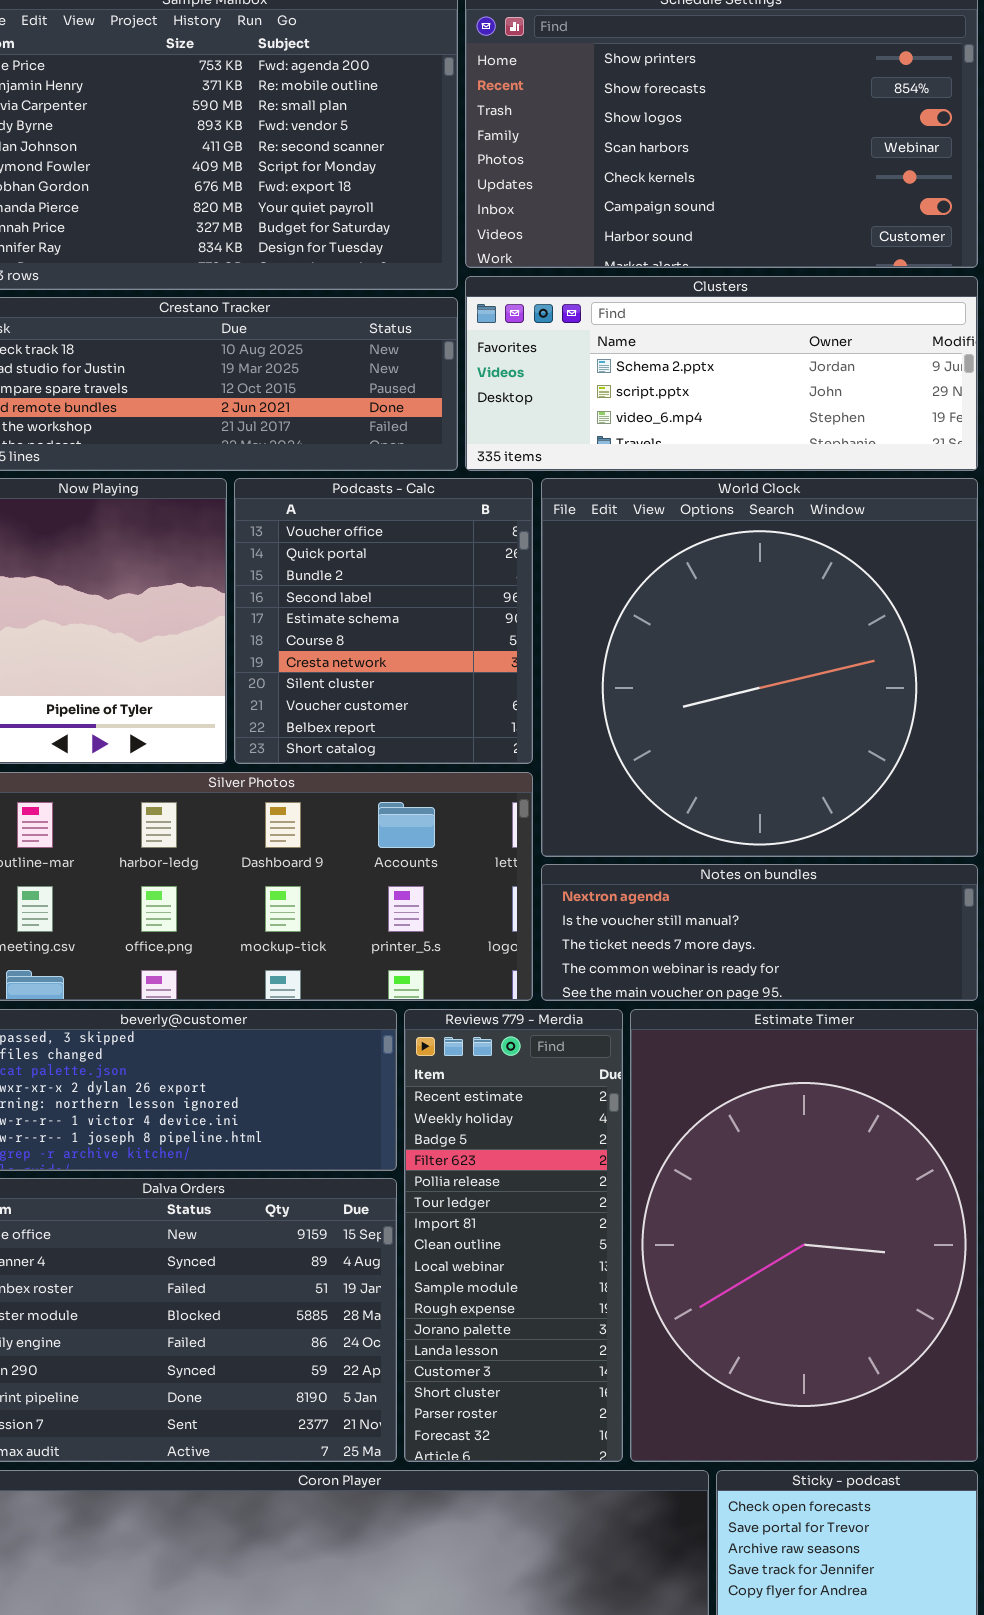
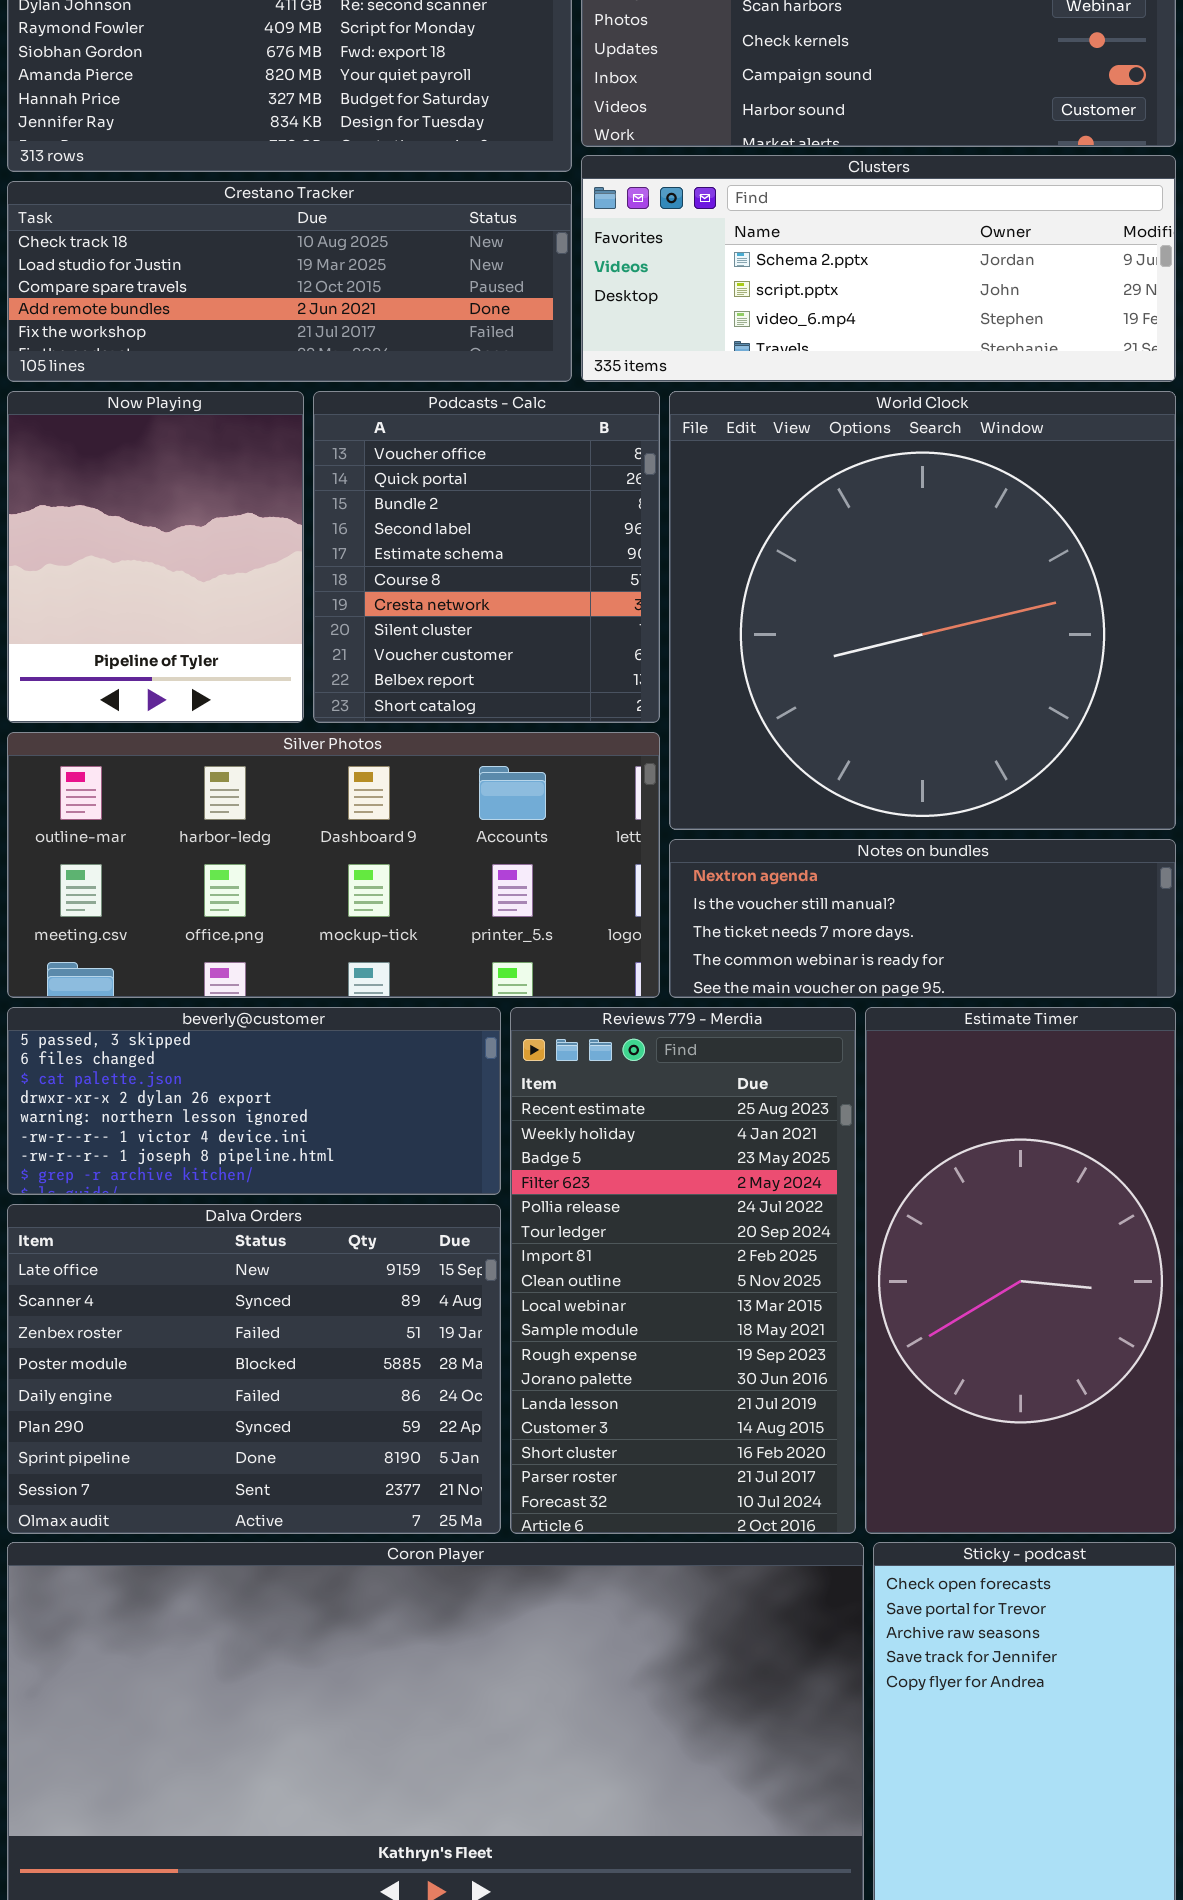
Reviews 779 - Merdia: [404,1009,623,1462] -> [510,1007,856,1534], resized
Estimate Timer: [630,1009,978,1462] -> [865,1007,1176,1534], resized

